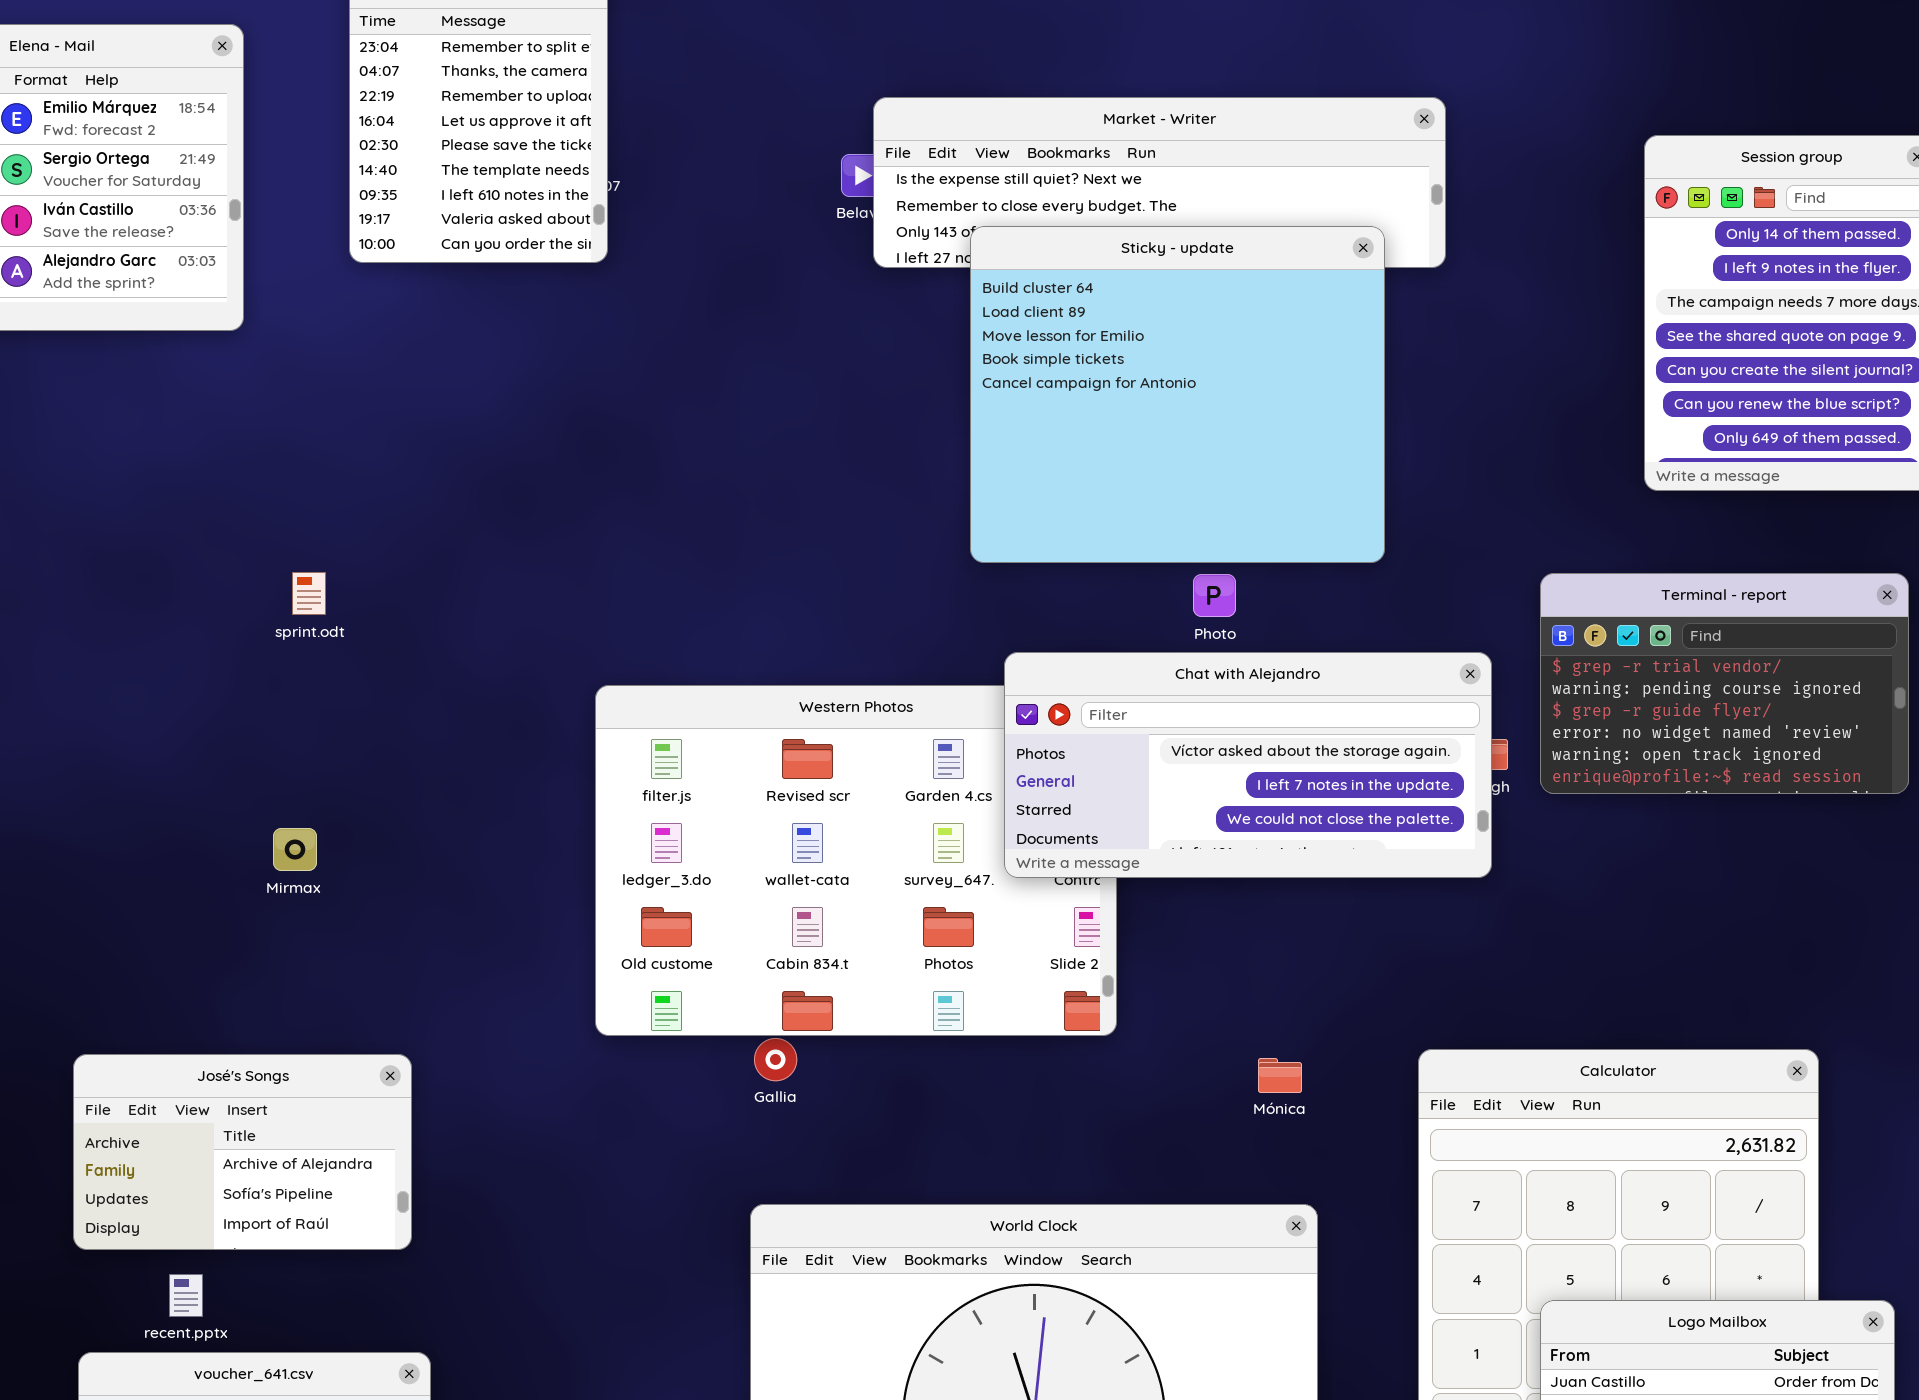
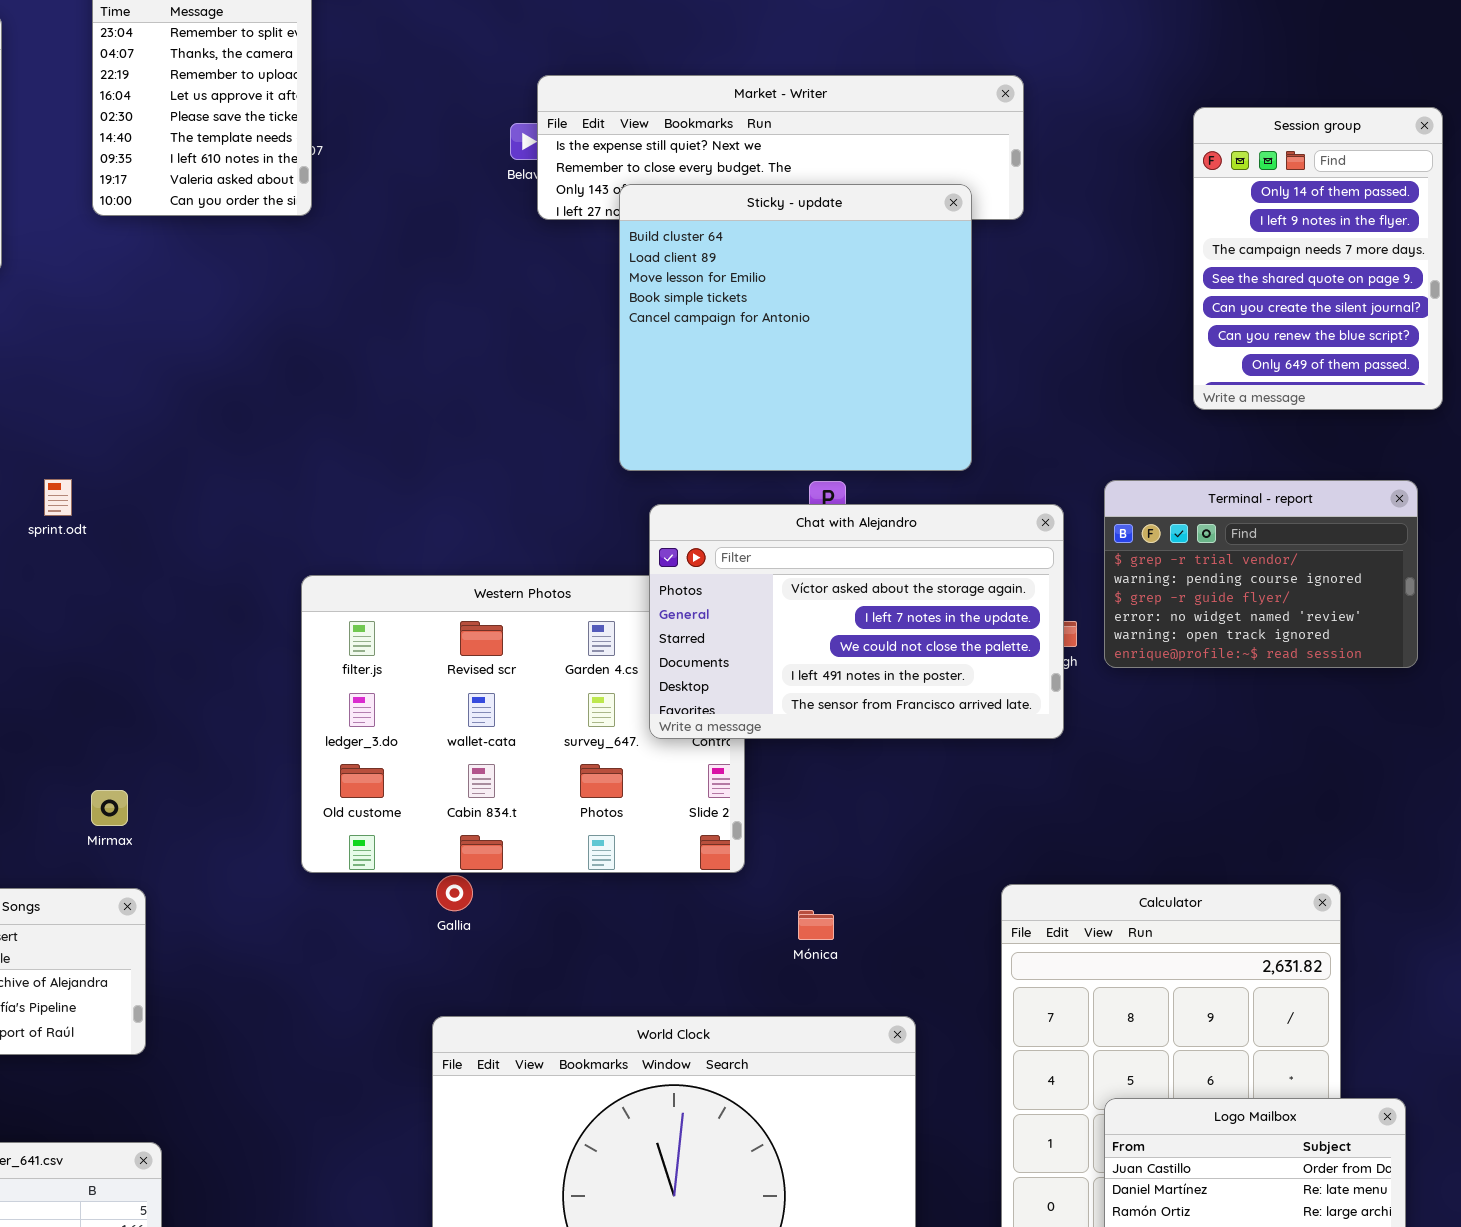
Chat with Alejandro: [1004,652,1492,878] -> [649,504,1064,739], resized
Mirmax: [273,828,317,871] -> [91,790,128,826], moved
Mónica: [1258,1058,1302,1093] -> [798,910,834,940], moved

